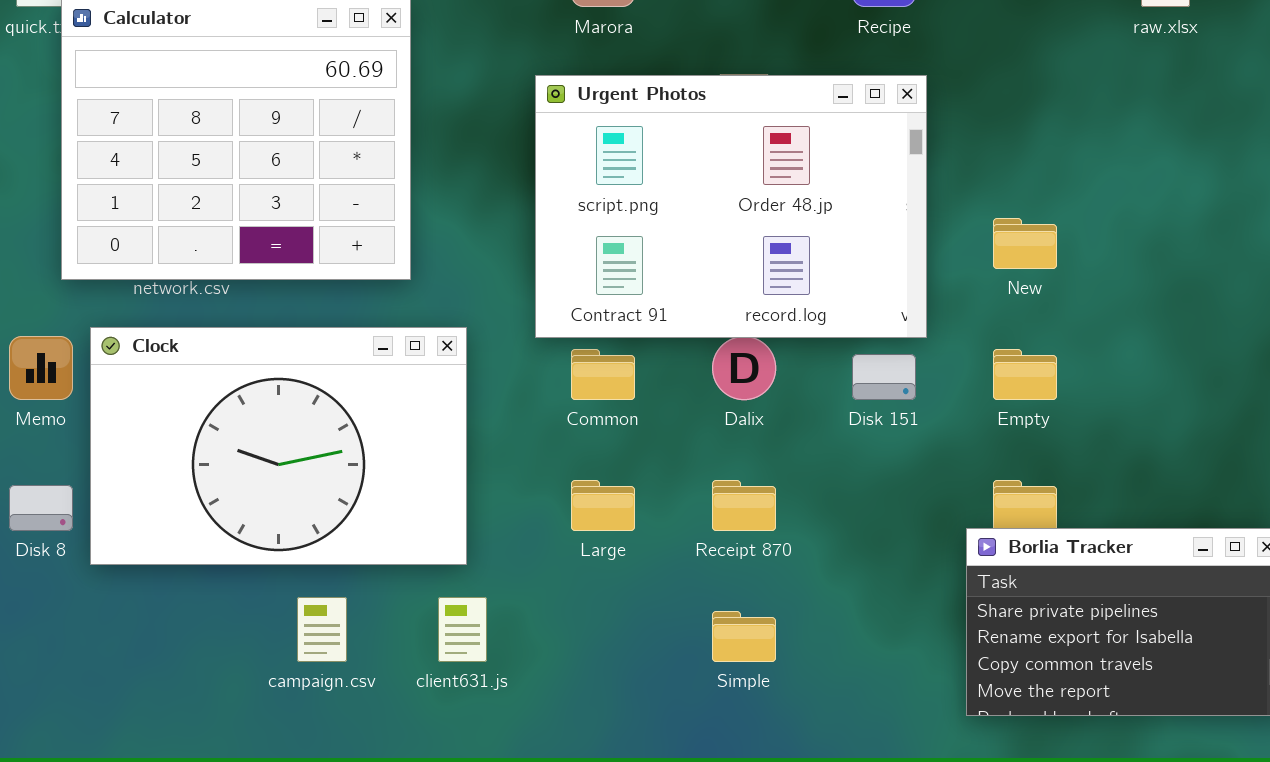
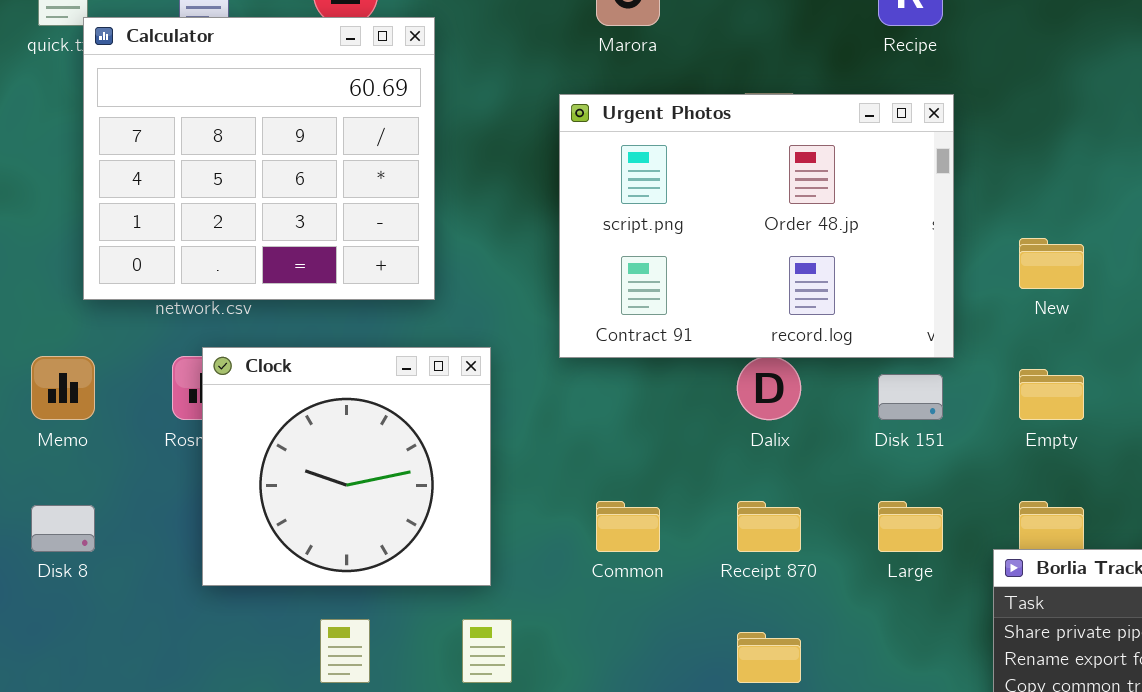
Clock: [90,327,467,565] -> [202,347,491,586], resized
Common: [571,349,635,400] -> [596,501,660,552], moved
Large: [571,480,635,531] -> [878,501,943,552], moved

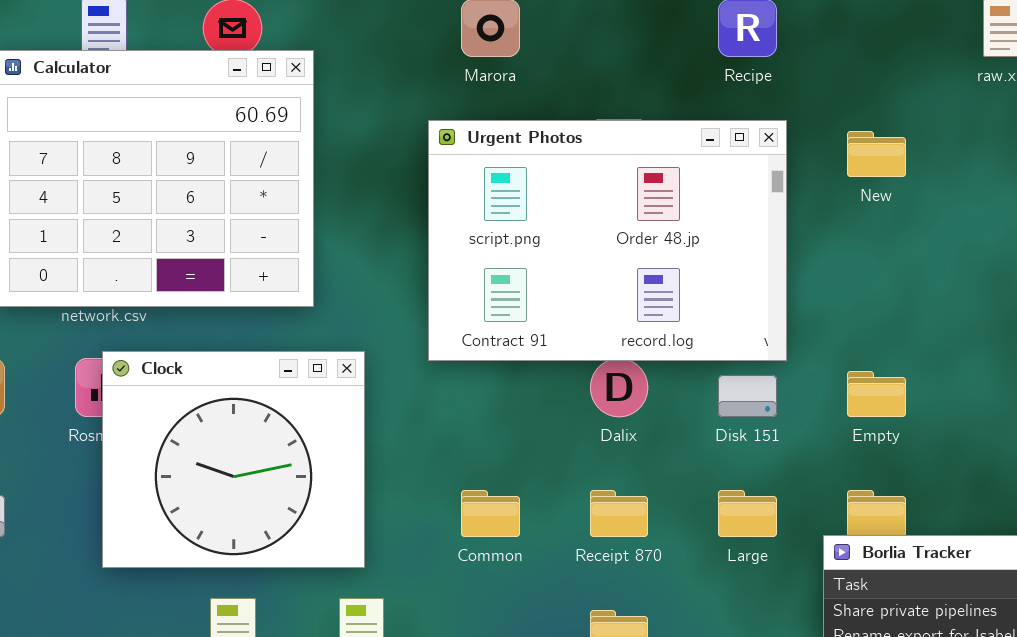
New: [1019,238,1084,289] -> [847,131,906,177], moved

